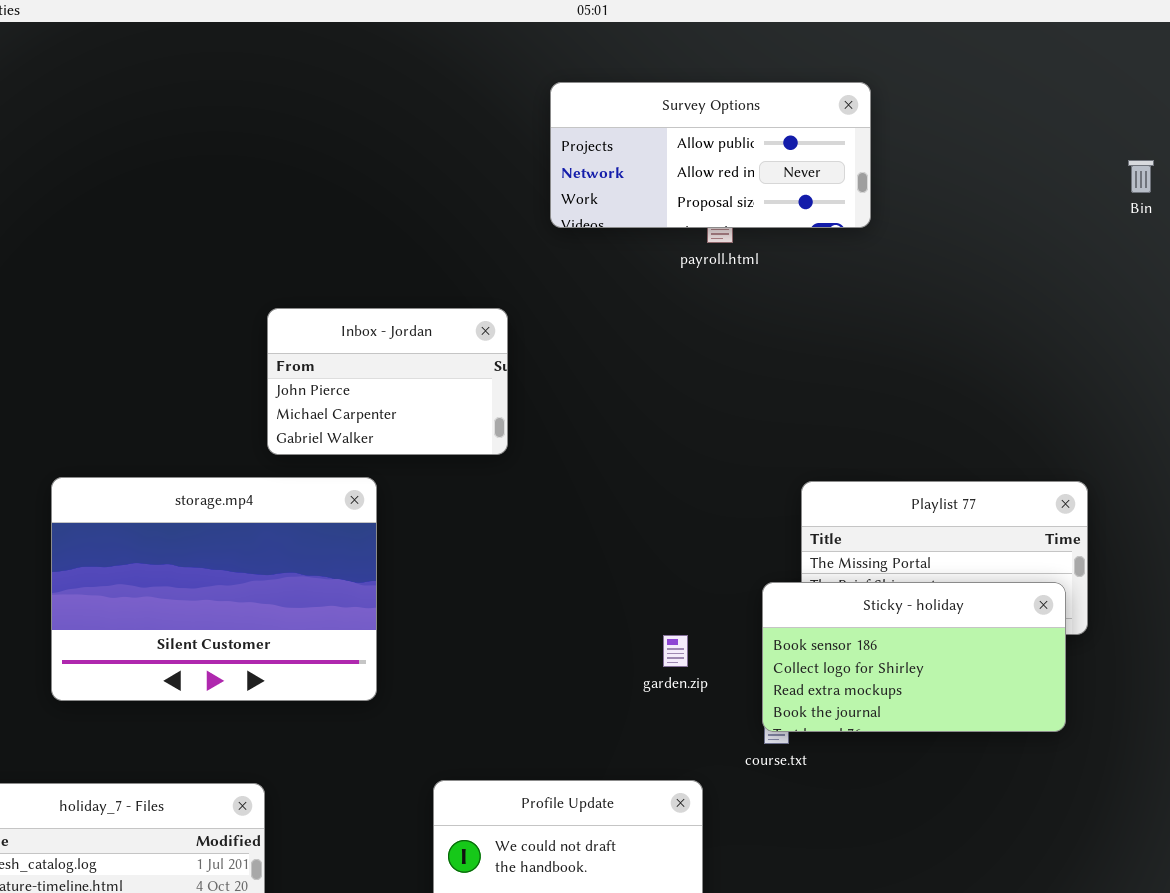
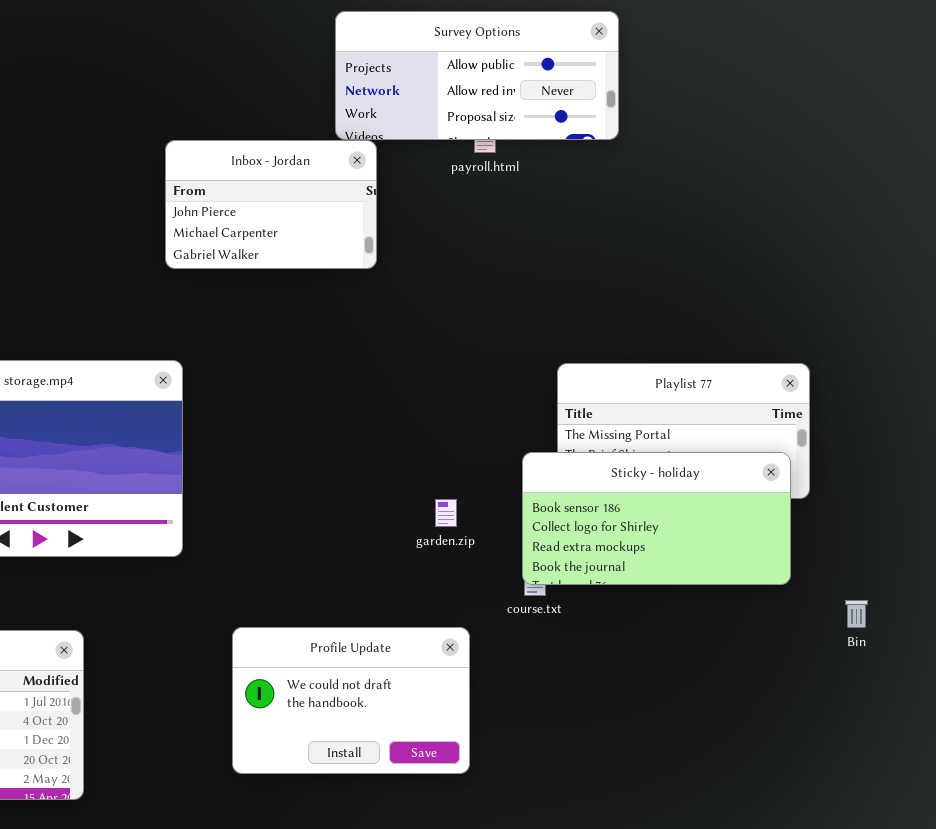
Bin: [1128,160,1154,193] -> [845,600,868,628], moved
Inbox - Jordan: [267,308,508,455] -> [165,140,377,269], moved

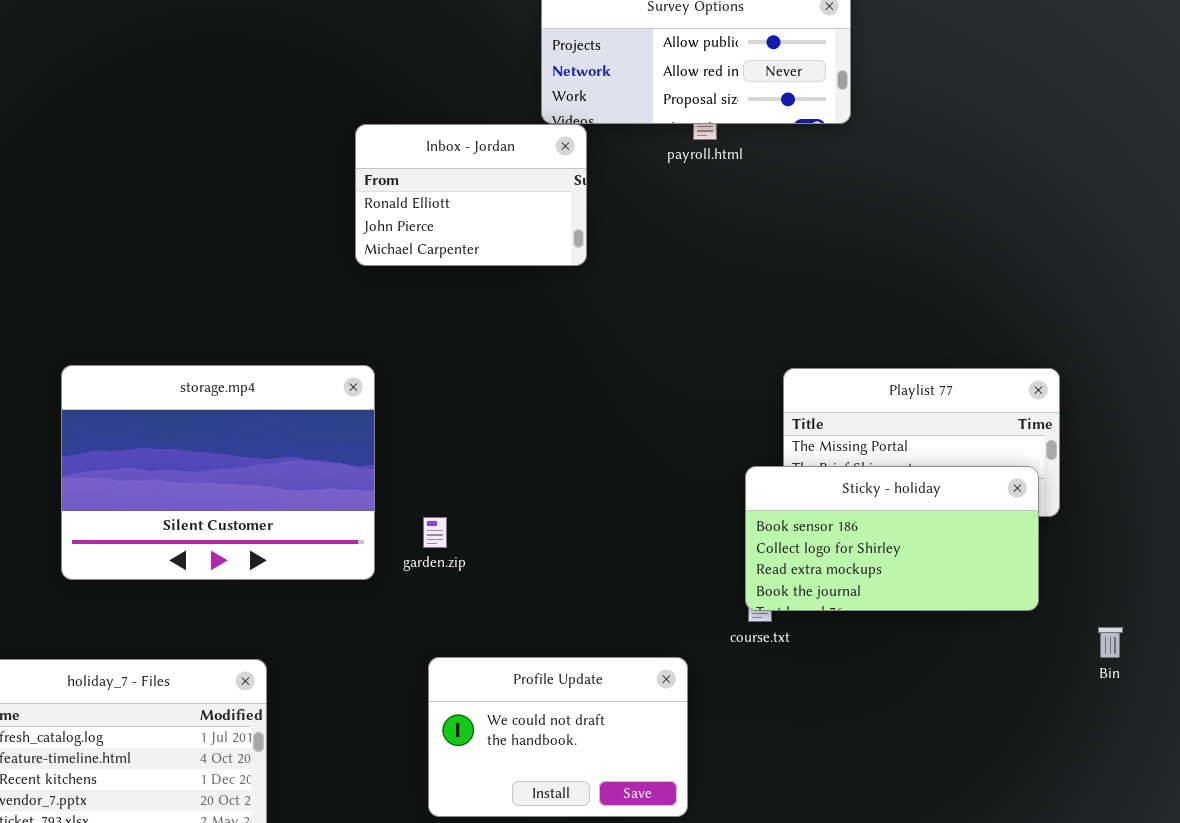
Inbox - Jordan: [165,140,377,269] -> [355,124,587,266], scrolled up 1 row
garden.zip: [435,499,457,527] -> [423,517,447,548], moved

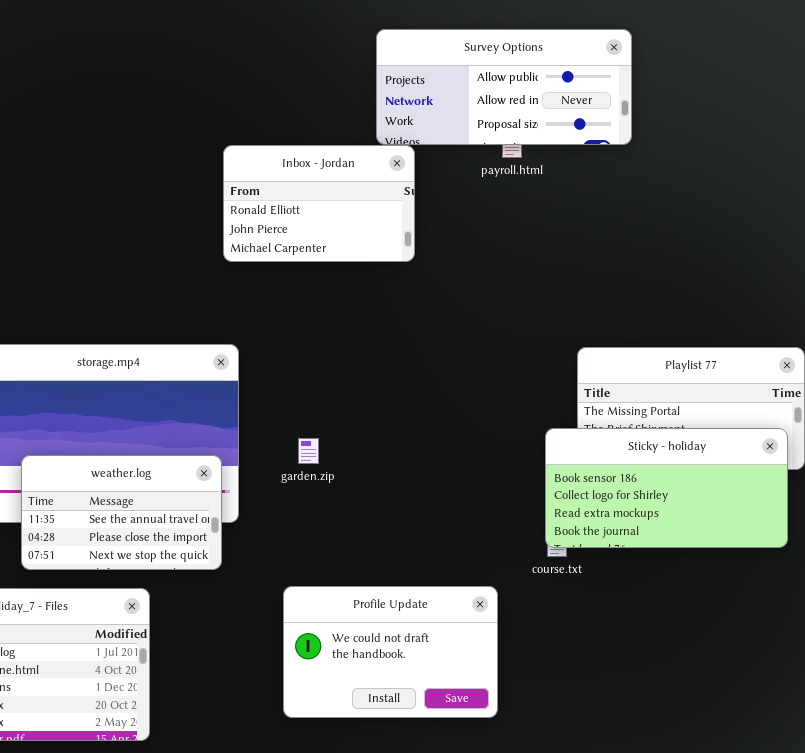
weather.log: none -> [21,455,222,570], opened
garden.zip: [423,517,447,548] -> [298,438,319,464], moved

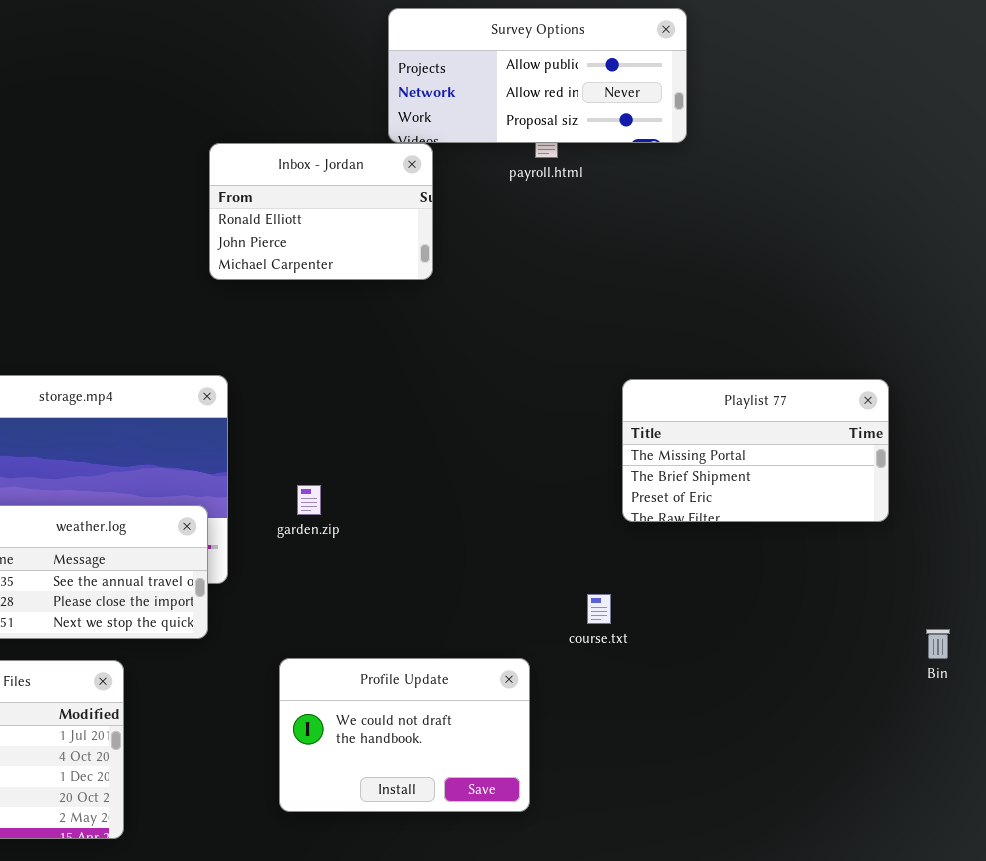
Sticky - holiday: [545,428,788,548] -> none, closed

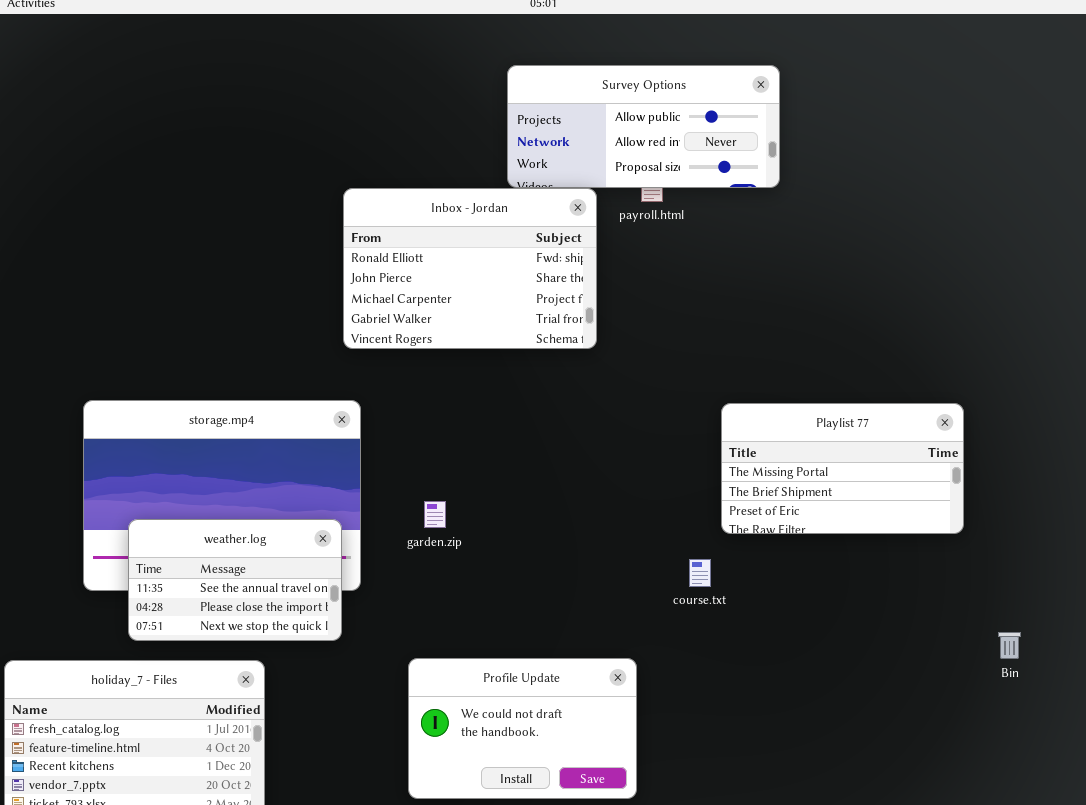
Inbox - Jordan: [209,143,433,280] -> [343,188,597,349], resized
course.txt: [587,594,611,624] -> [689,559,711,587], moved

